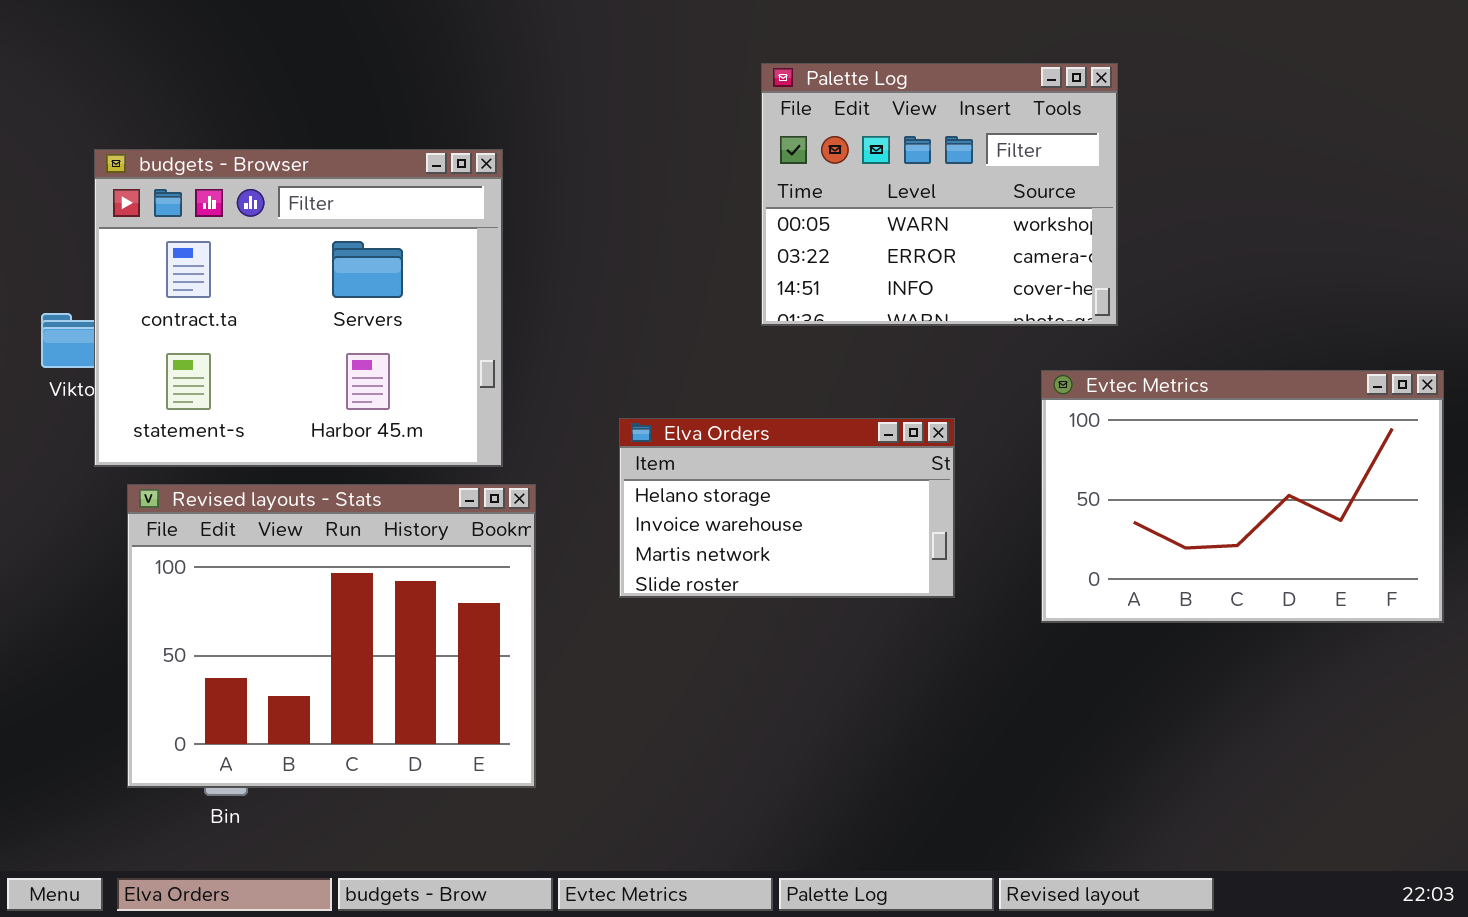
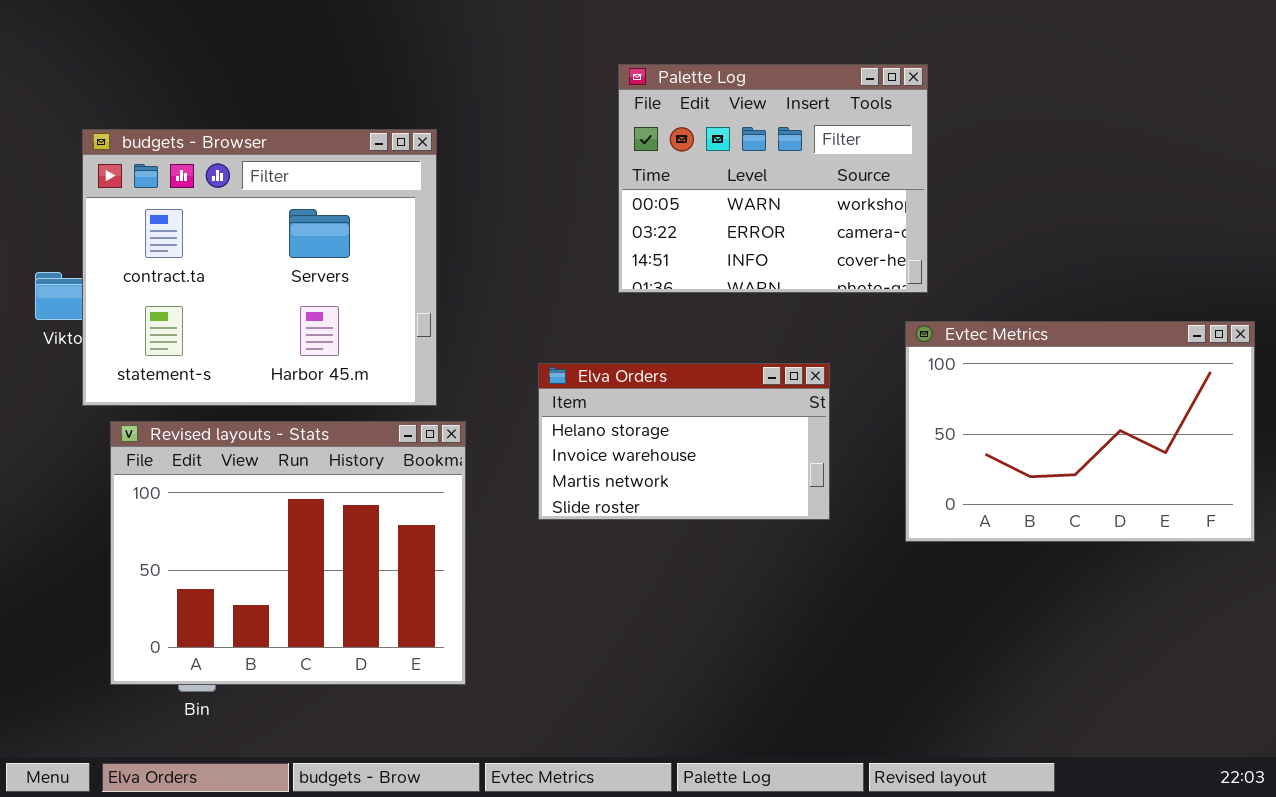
Palette Log: [761,63,1118,326] -> [618,64,928,293], moved

